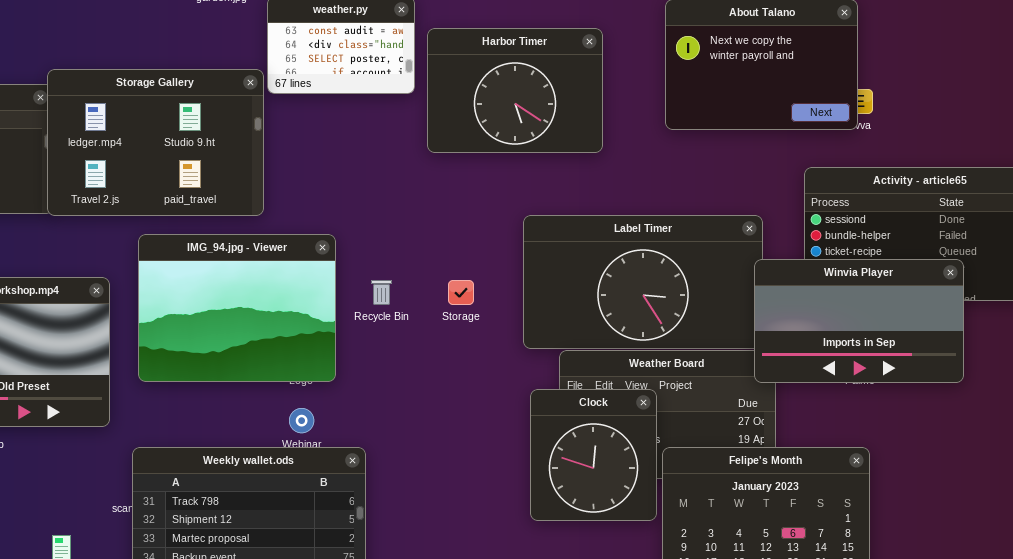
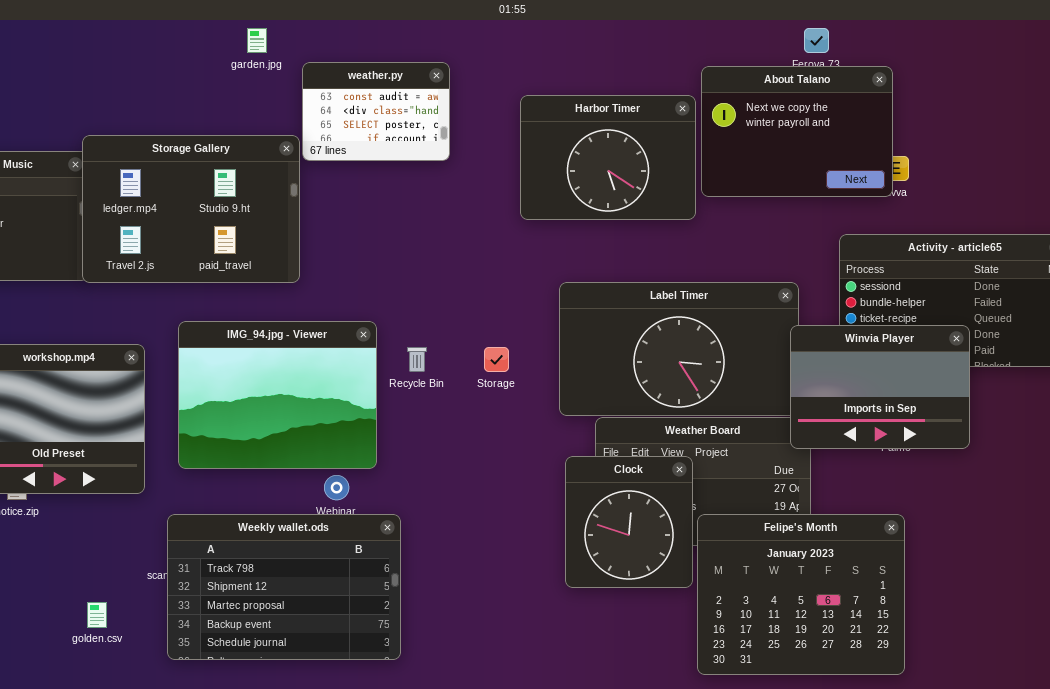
Harbor Timer: [427,28,603,153] -> [520,95,696,220], moved
IMG_94.jpg - Viewer: [138,234,336,382] -> [178,321,377,469], moved
Winvia Player: [754,259,964,383] -> [790,325,970,449], resized

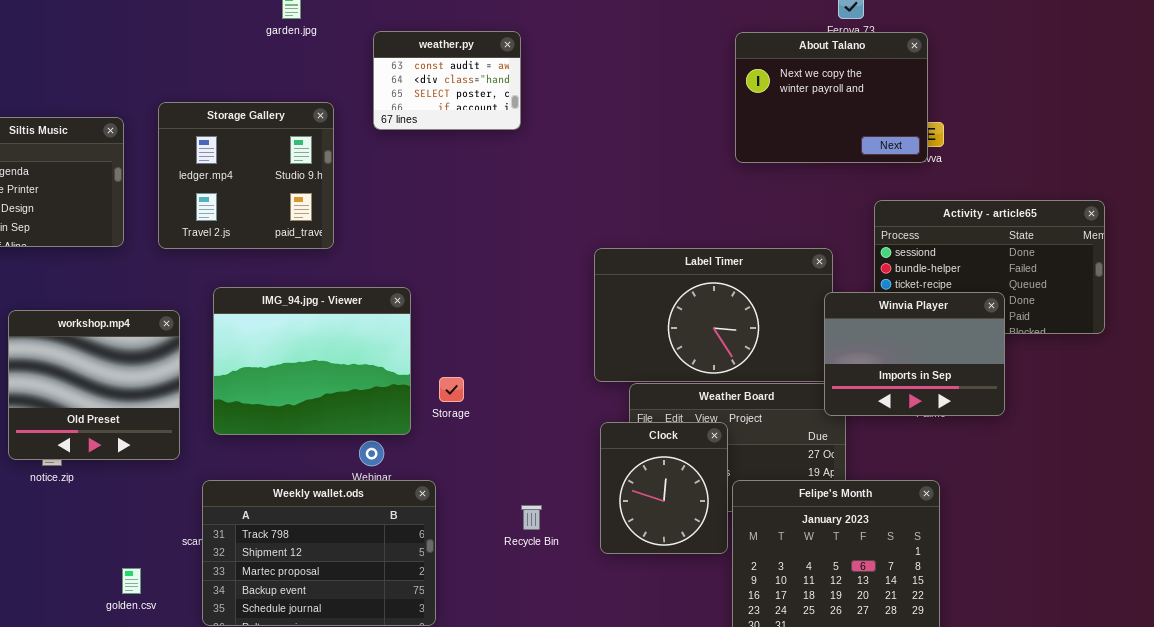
weather.py: [302,62,450,161] -> [373,31,521,130], moved
Harbor Timer: [520,95,696,220] -> none, closed
Storage Gallery: [82,135,300,283] -> [158,102,334,249], resized
Recycle Bin: [407,347,427,372] -> [521,505,542,530], moved
Storage: [484,347,509,372] -> [439,377,464,402], moved

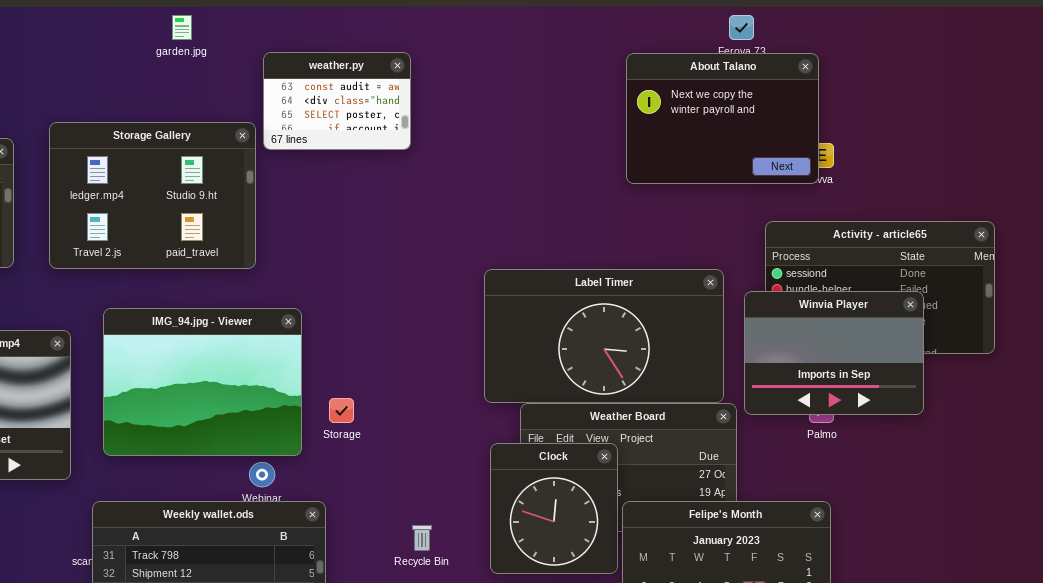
Storage Gallery: [158,102,334,249] -> [49,122,256,269], resized
Winvia Player: [824,292,1005,416] -> [744,291,924,415], moved

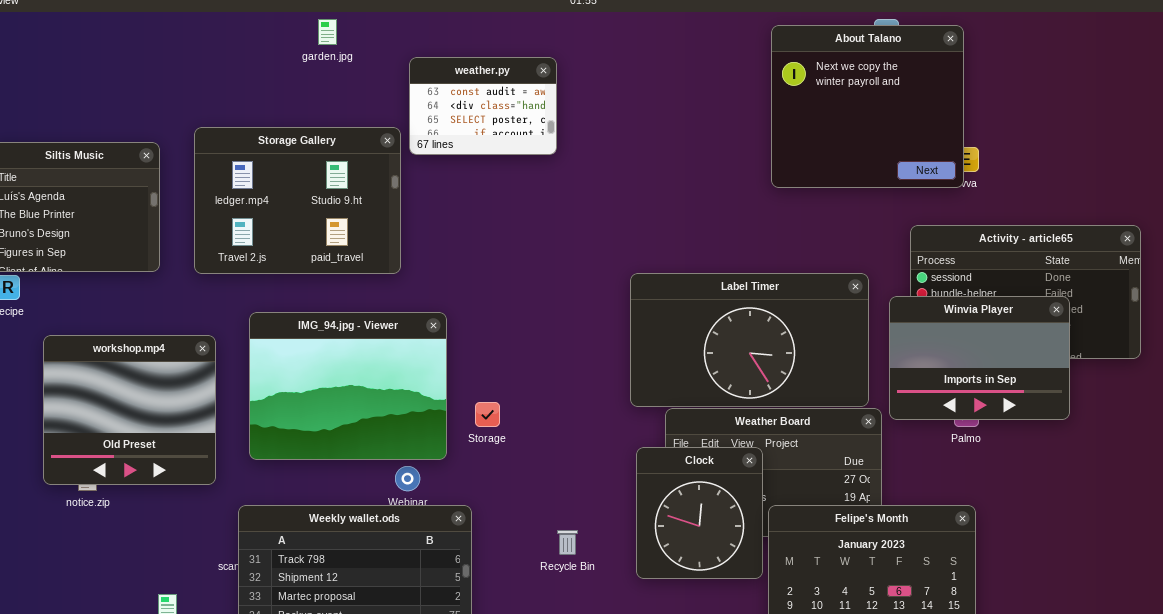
About Talano: [626,53,819,184] -> [771,25,964,188], resized

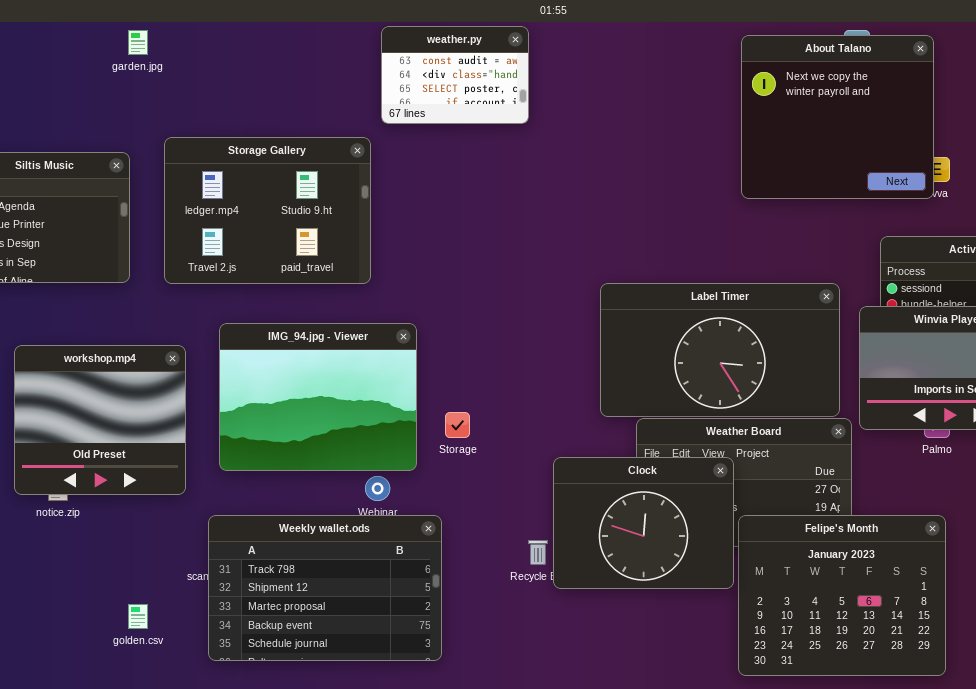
garden.jpg: [318,19,337,45] -> [128,30,148,55], moved
weather.py: [409,57,557,155] -> [381,26,529,124], moved
Clock: [636,447,763,579] -> [553,457,734,589], resized

